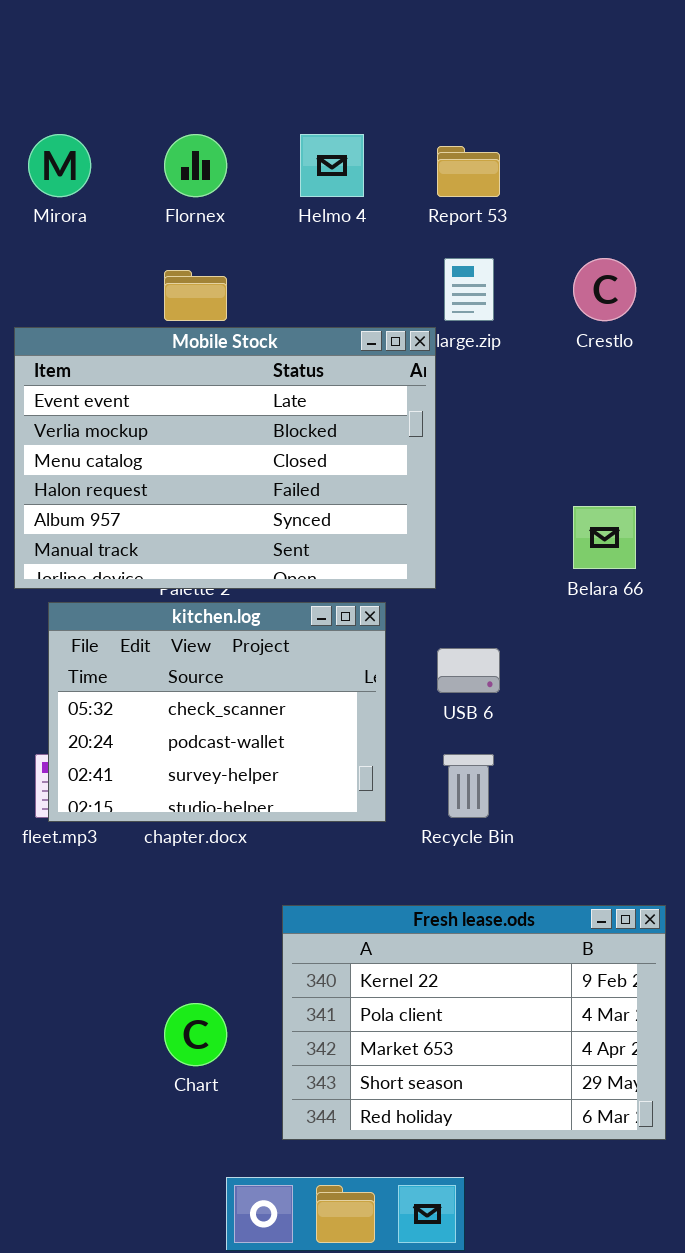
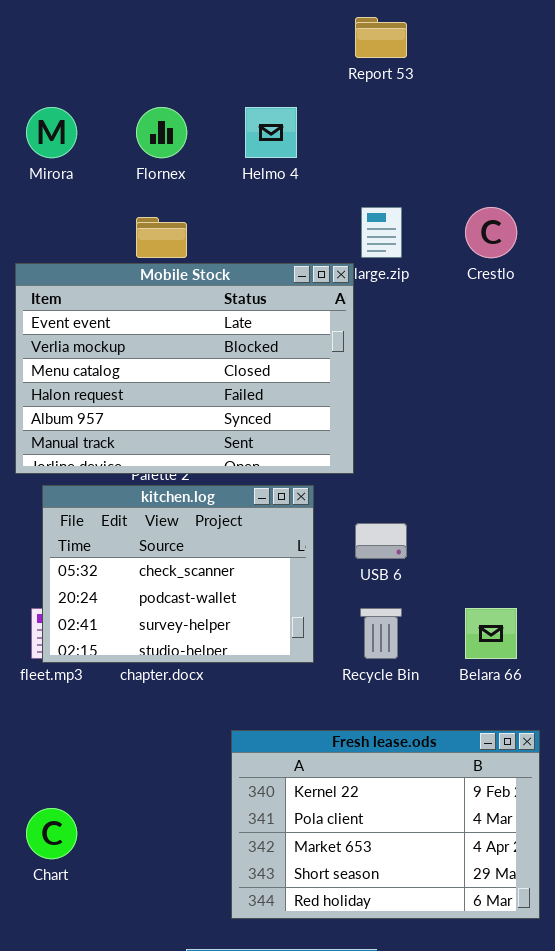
Report 53: [437,146,500,197] -> [355,17,407,58], moved
Belara 66: [573,506,636,569] -> [465,608,517,659], moved
Chart: [164,1003,227,1066] -> [26,808,77,859], moved

